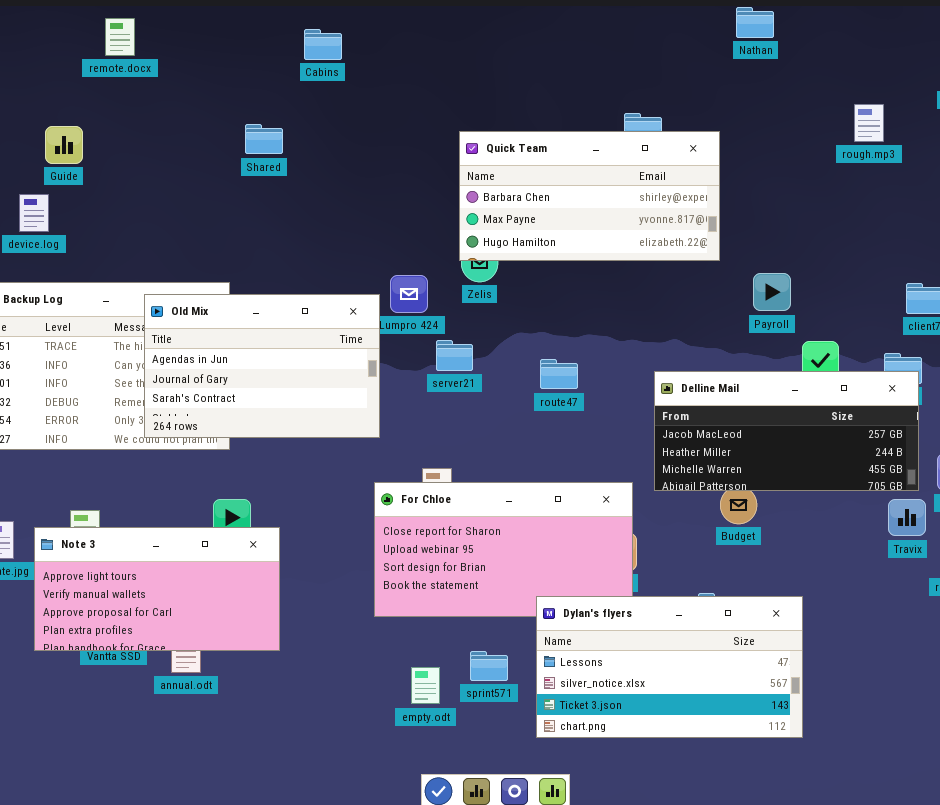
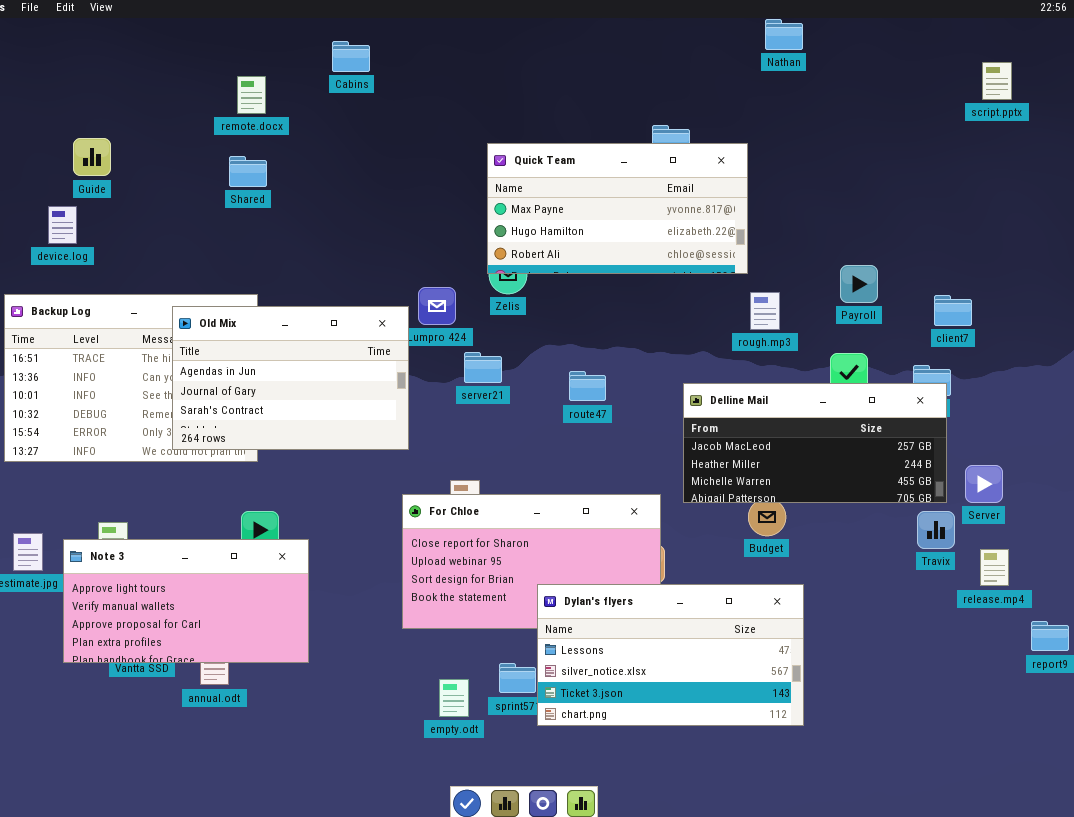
remote.docx: [105,18,135,56] -> [237,76,266,114], moved
rough.mp3: [854,104,884,142] -> [750,292,780,330], moved
Shared: [245,124,283,154] -> [229,156,267,187], moved
Quick Team: [459,131,720,261] -> [487,143,748,274], scrolled down 1 row
Payroll: [753,273,791,311] -> [840,265,878,303], moved
Dylan's flyers: [536,596,803,738] -> [537,584,804,726], moved

